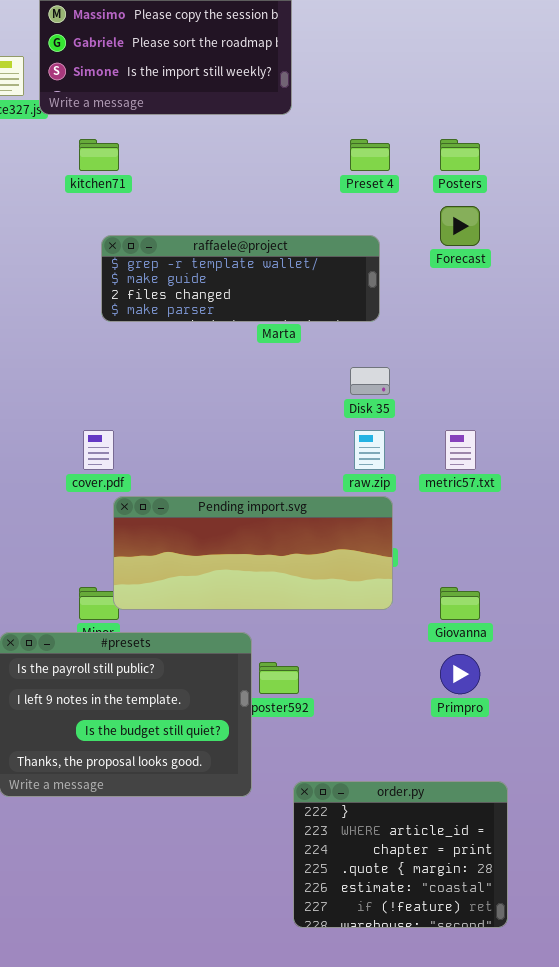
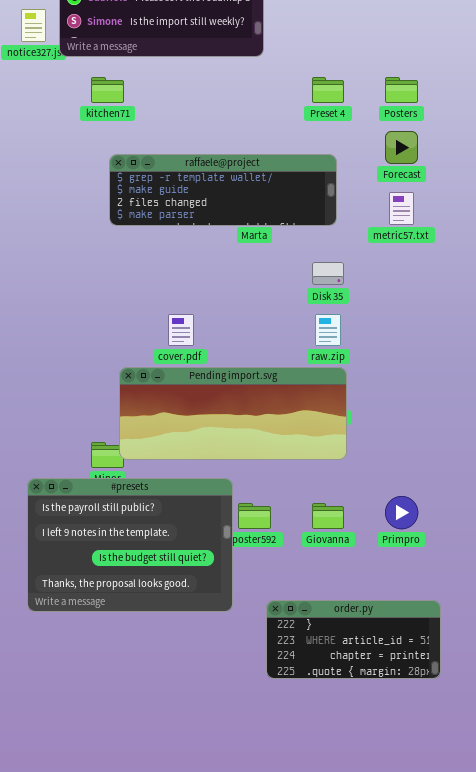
cover.pdf: [83,430,114,470] -> [168,314,194,346], moved
metric57.txt: [445,430,476,470] -> [389,192,414,225], moved
Giovanna: [440,587,480,620] -> [312,503,344,529], moved
order.py: [293,781,508,928] -> [266,600,441,679], resized

